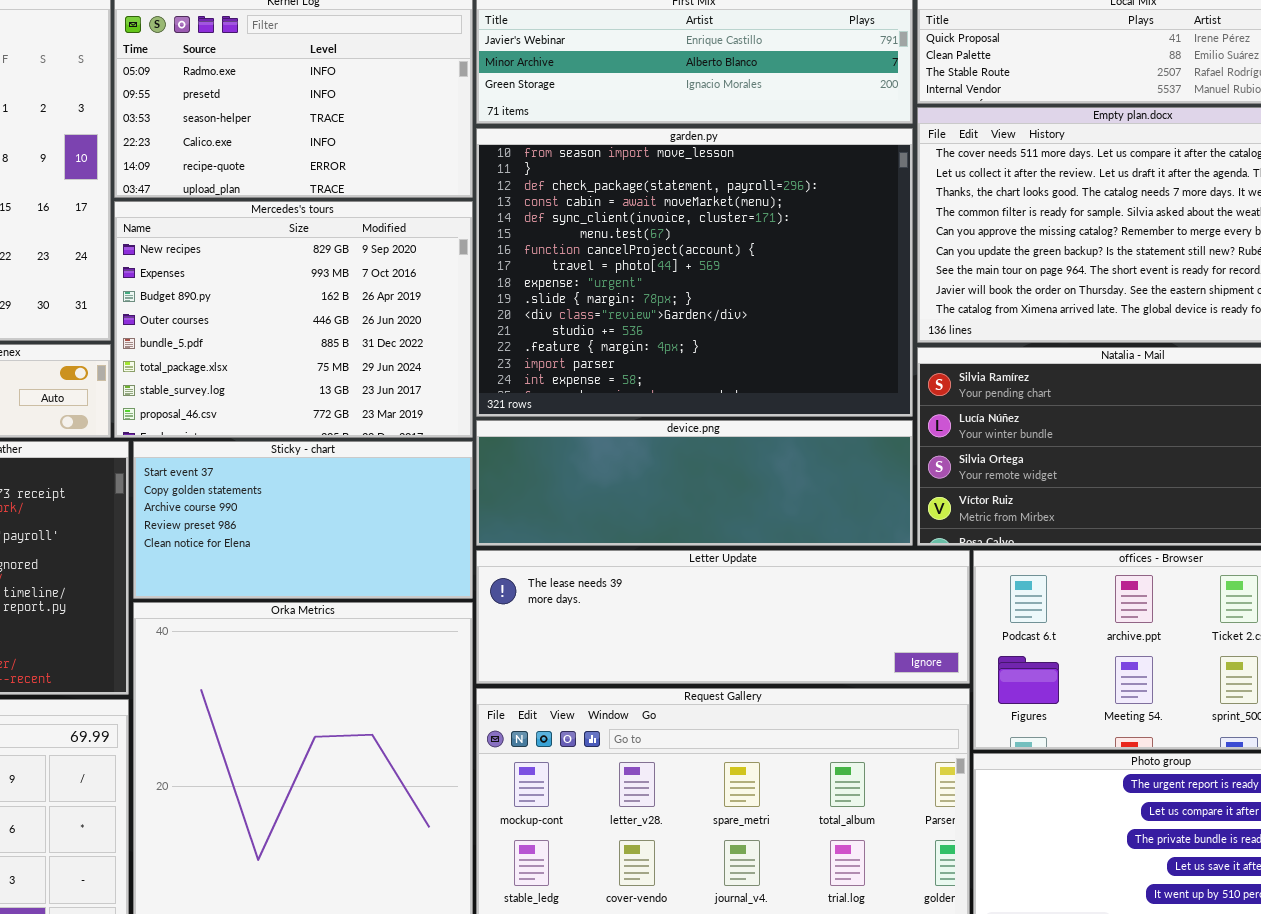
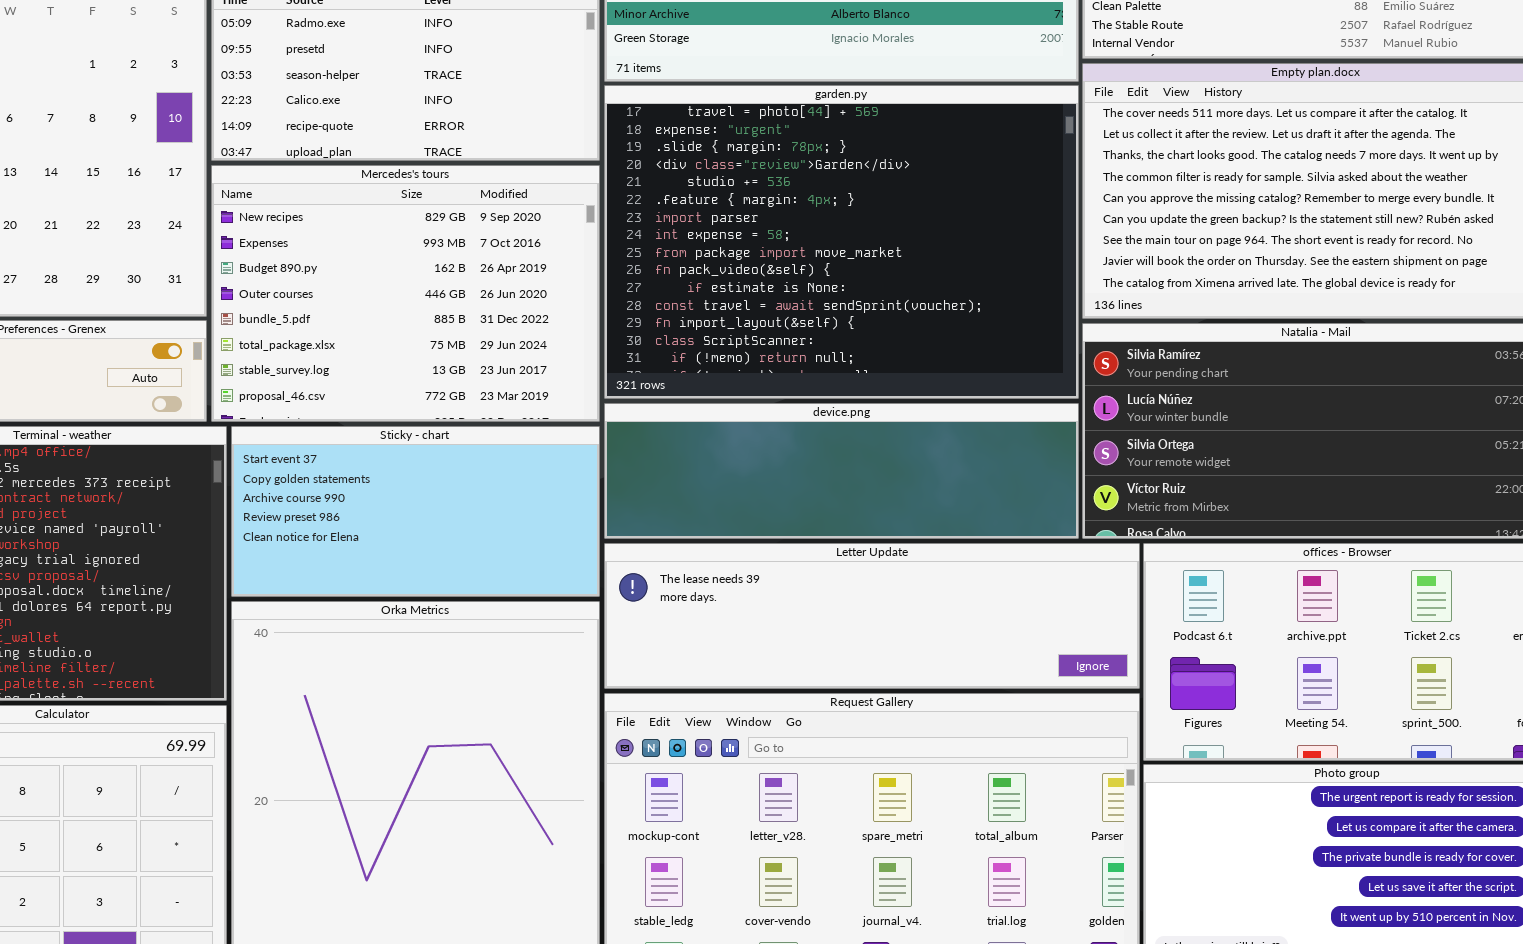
garden.py: [476,128,913,417] -> [604,85,1079,399], scrolled down 7 rows

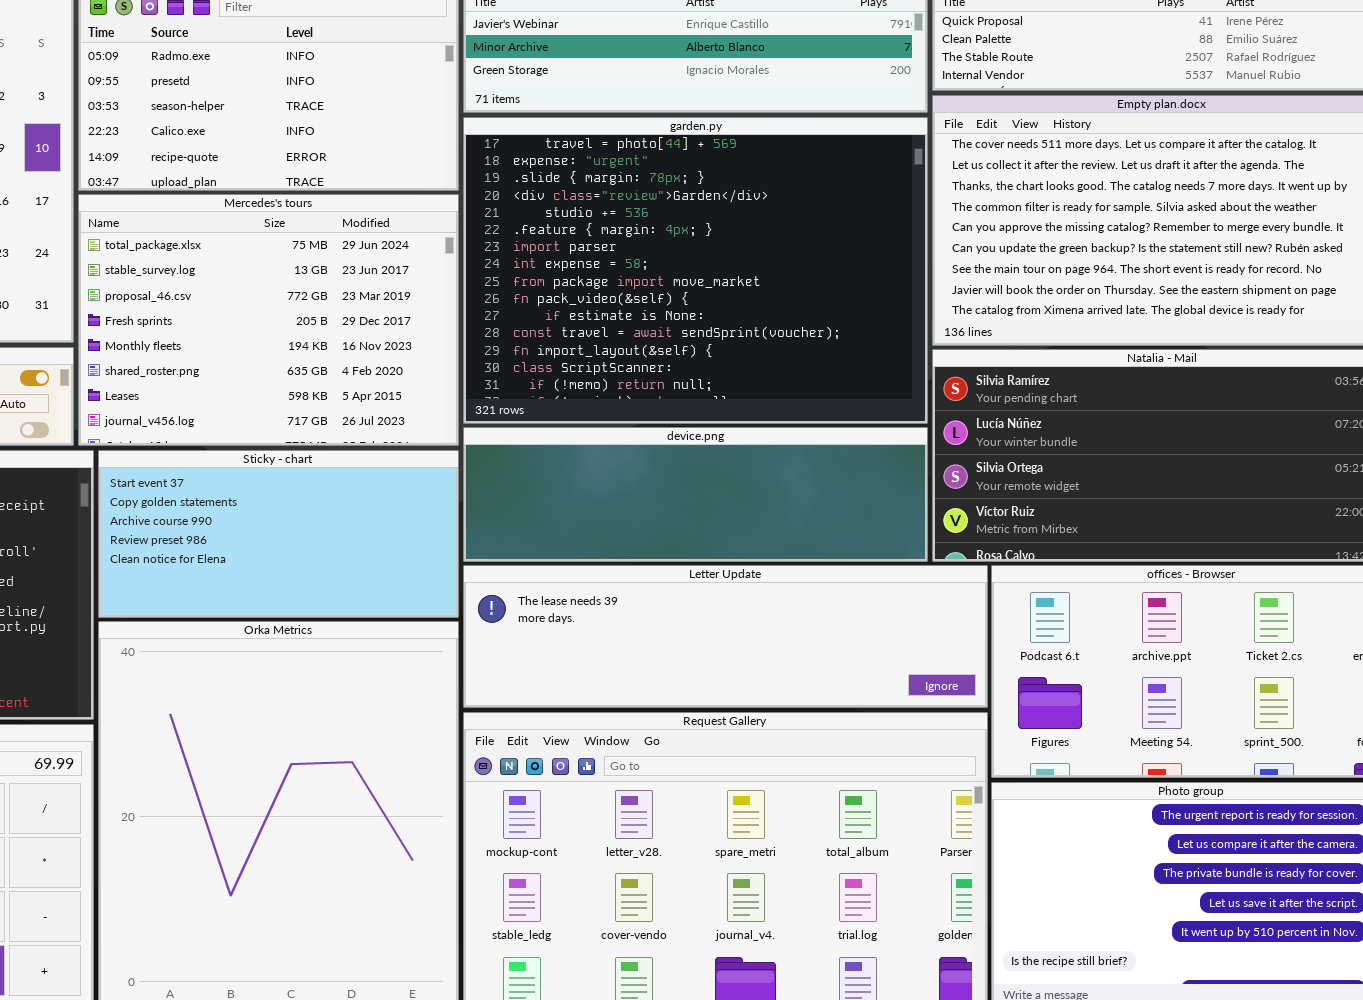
Mercedes's tours: [211,165,600,422] -> [78,194,459,446], scrolled down 5 rows

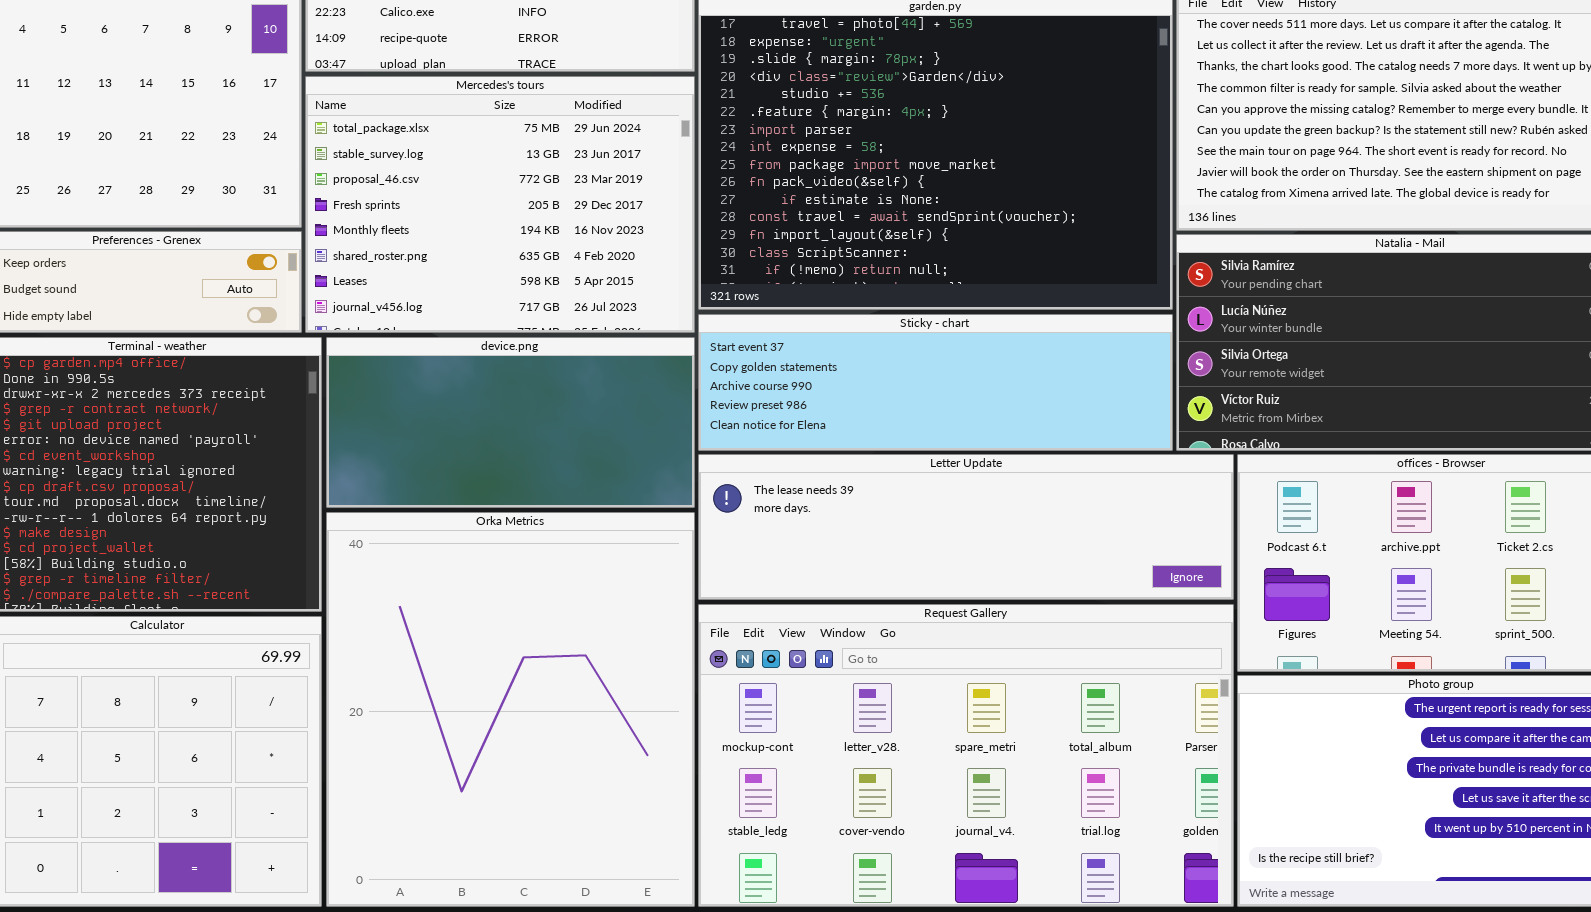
device.png: [463,427,928,562] -> [326,337,695,508], moved, resized
Sticky - chart: [98,450,459,618] -> [698,314,1173,451], moved, resized

